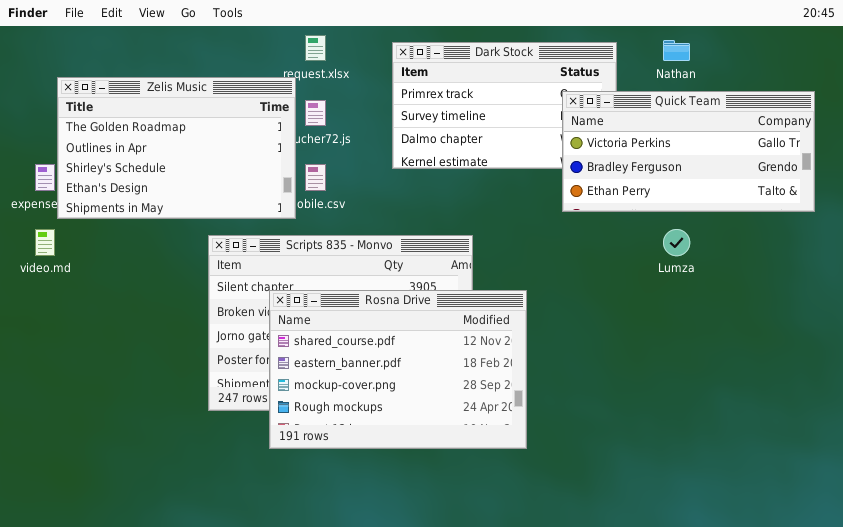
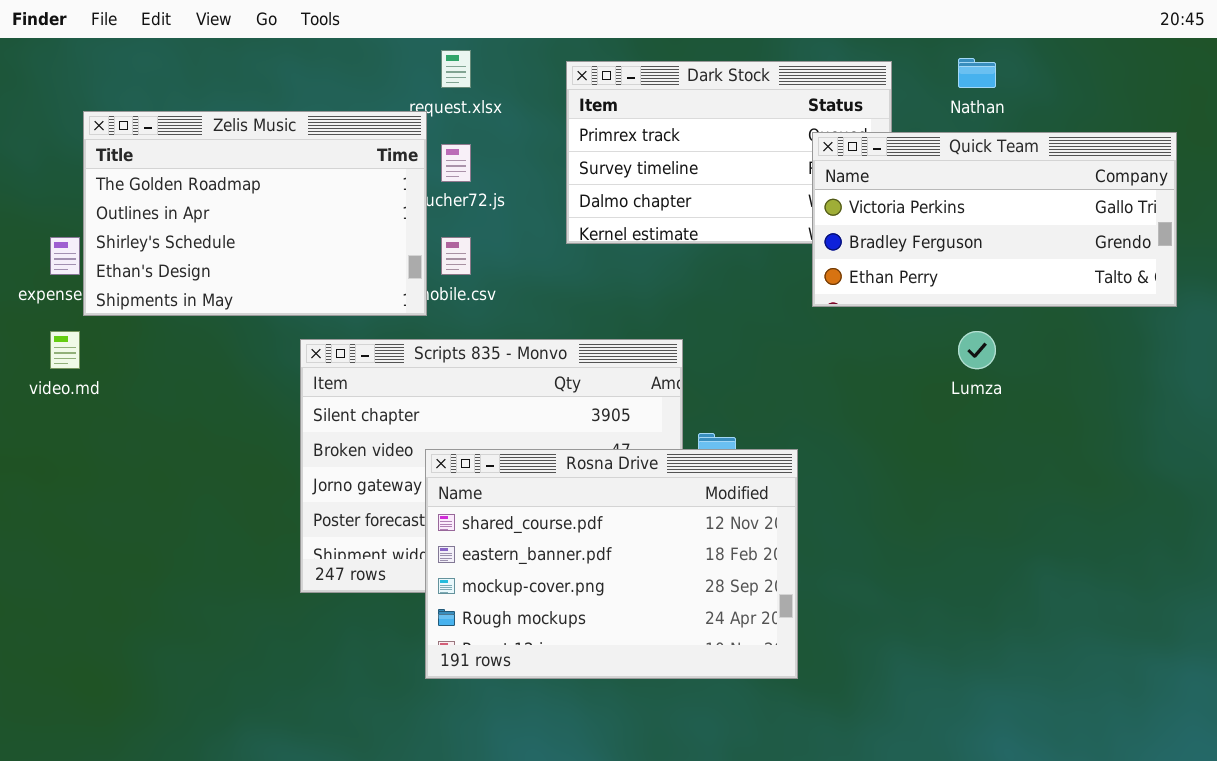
Rosna Drive: [269,290,527,449] -> [425,449,798,679], moved

